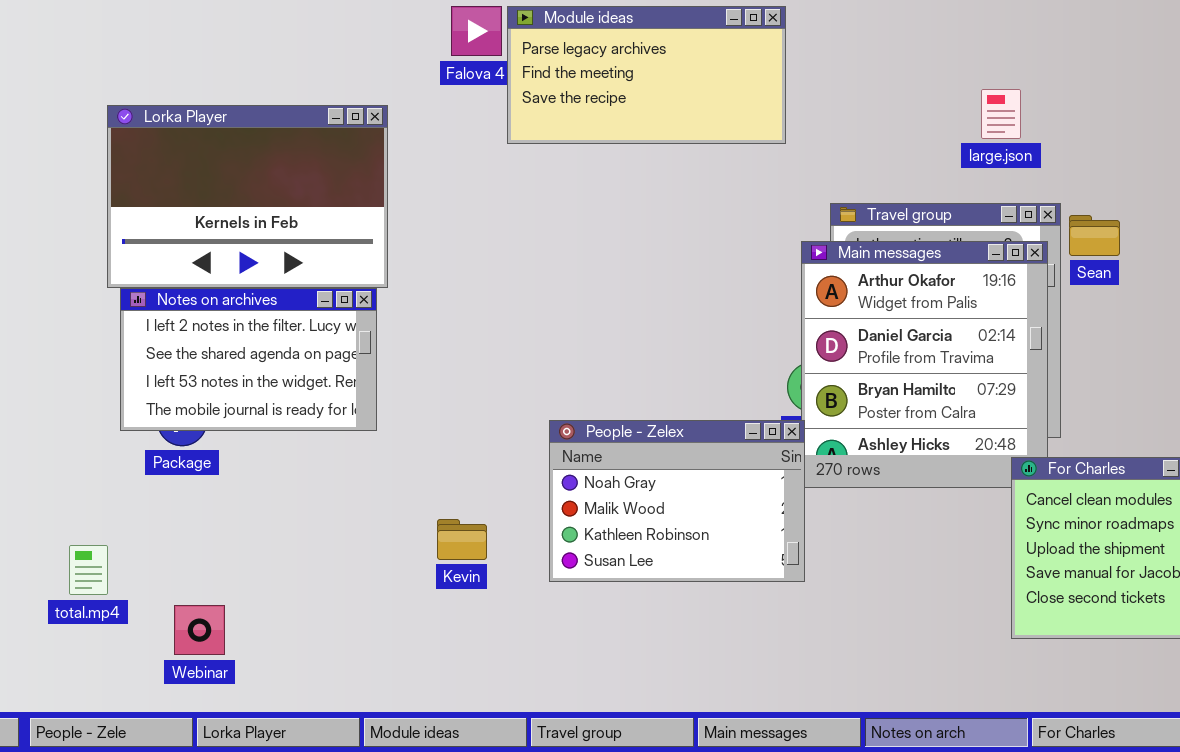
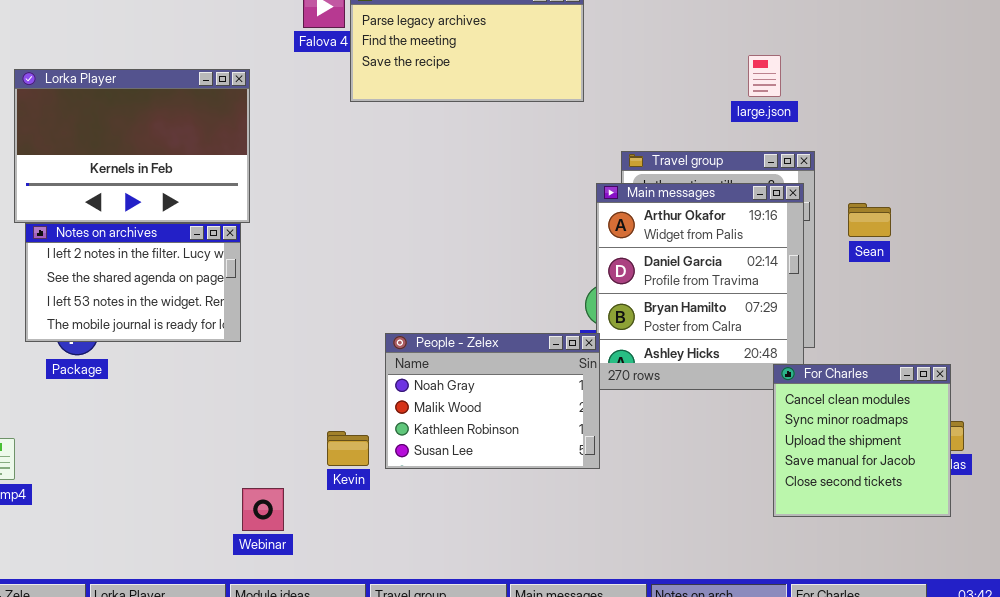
Sean: [1069,215,1120,256] -> [848,203,891,237], moved
Kevin: [437,519,487,560] -> [327,431,369,466], moved
Webinar: [174,605,225,655] -> [242,488,284,531], moved

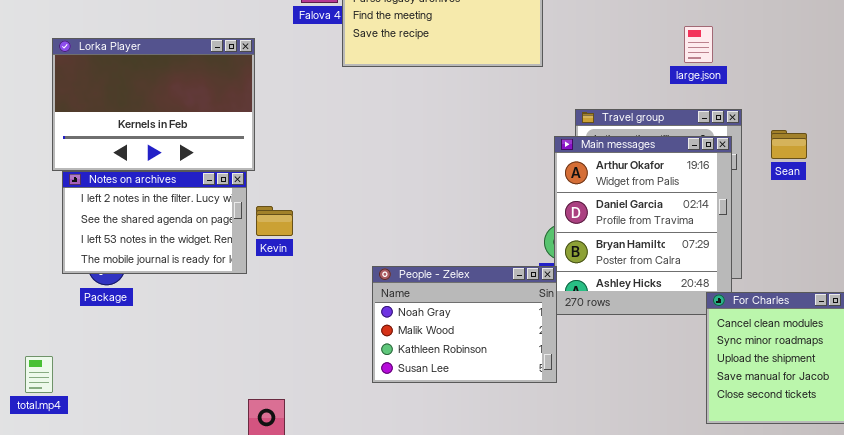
Sean: [848,203,891,237] -> [771,130,807,159], moved
Kevin: [327,431,369,466] -> [256,206,293,236], moved

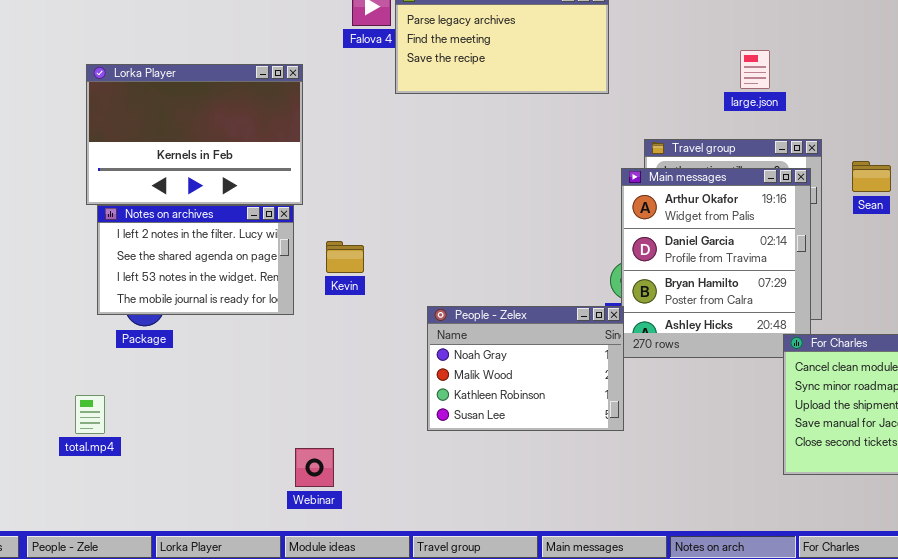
large.json: [684,26,713,63] -> [740,50,770,89], moved
Kevin: [256,206,293,236] -> [326,241,364,273], moved
total.mp4: [25,356,53,393] -> [75,395,105,434], moved

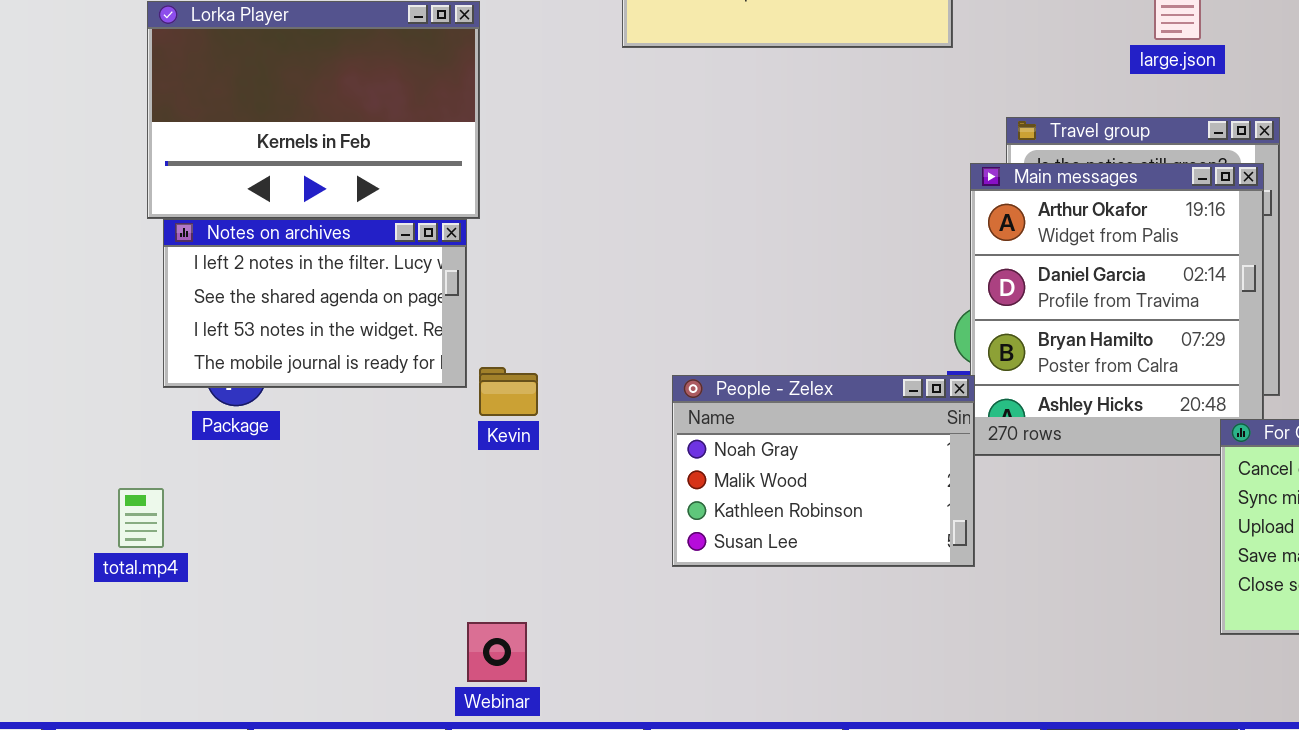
Kevin: [326,241,364,273] -> [479,367,538,416], moved
total.mp4: [75,395,105,434] -> [118,488,164,548], moved
Webinar: [295,448,334,487] -> [467,622,527,682], moved

